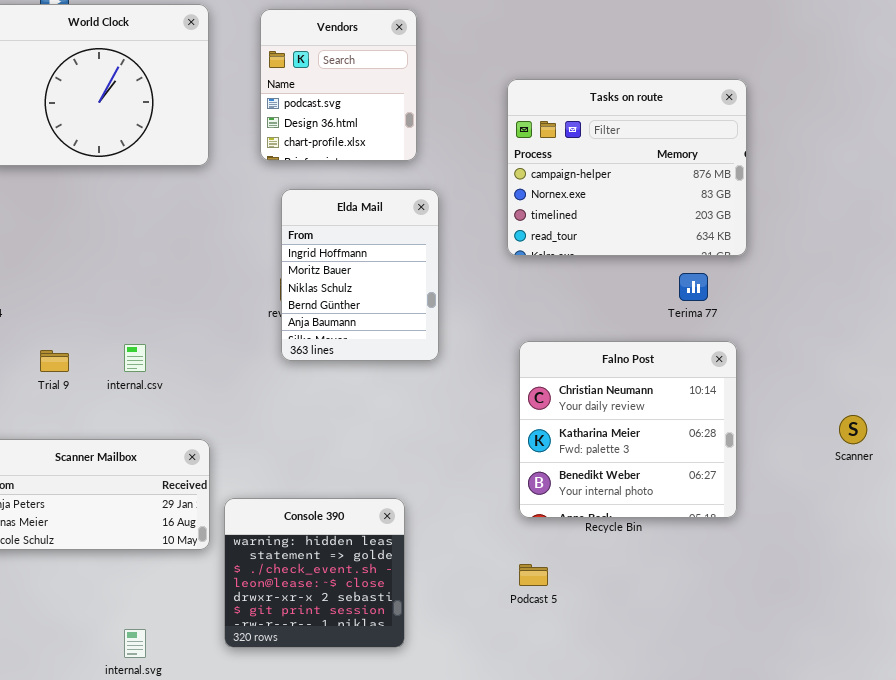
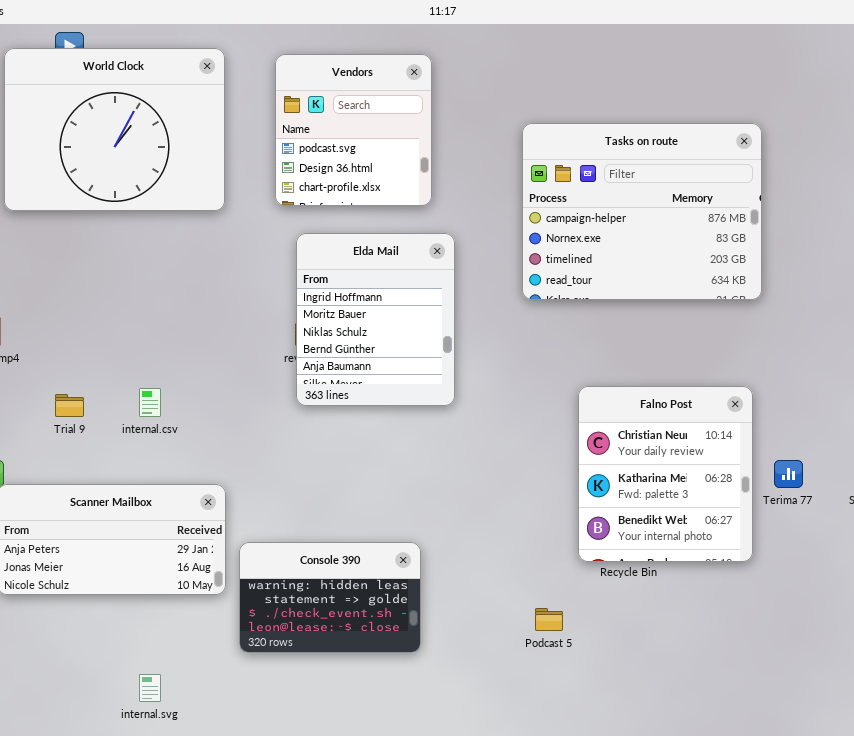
Terima 77: [679,273,708,301] -> [774,460,803,488], moved
Falno Post: [519,341,737,518] -> [578,386,753,562], resized
Console 390: [224,498,405,648] -> [239,542,421,653], resized

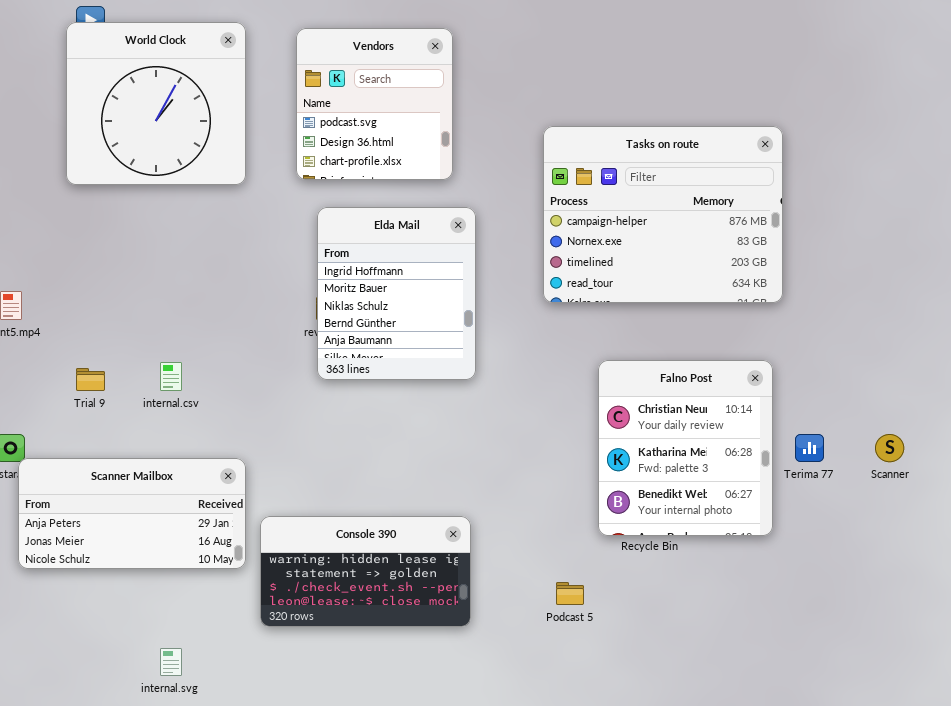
World Clock: [4,48,225,211] -> [66,22,246,185], resized
Tasks on route: [522,123,762,300] -> [543,126,783,303], moved
Console 390: [239,542,421,653] -> [260,516,471,627], resized

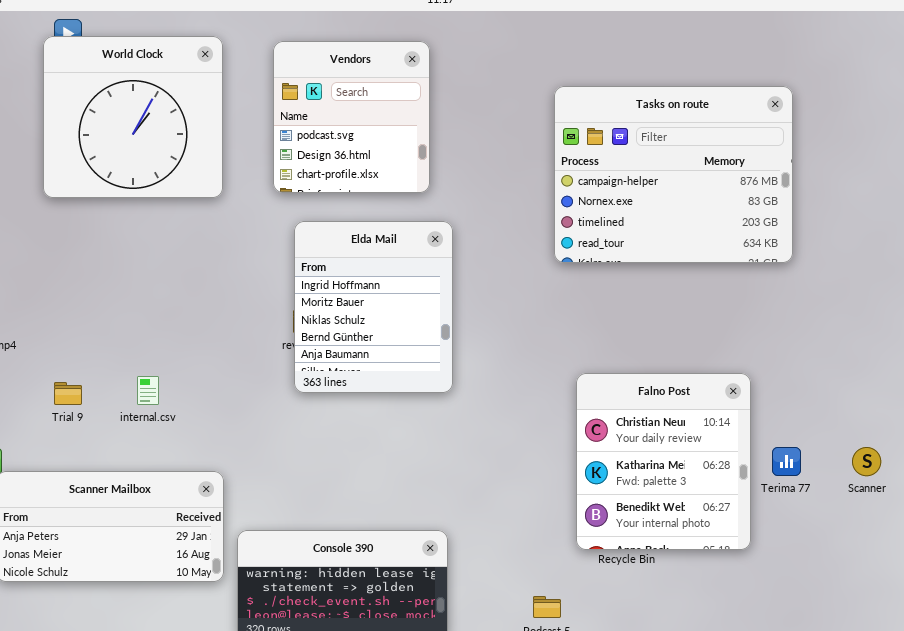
Tasks on route: [543,126,783,303] -> [554,86,793,263], moved

